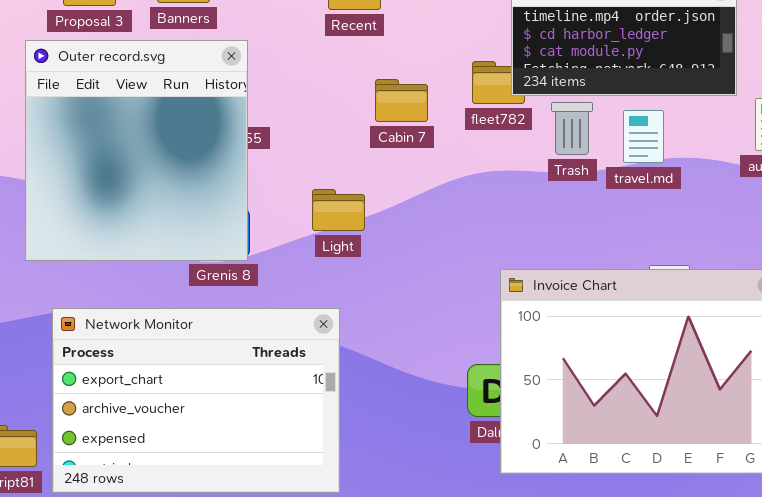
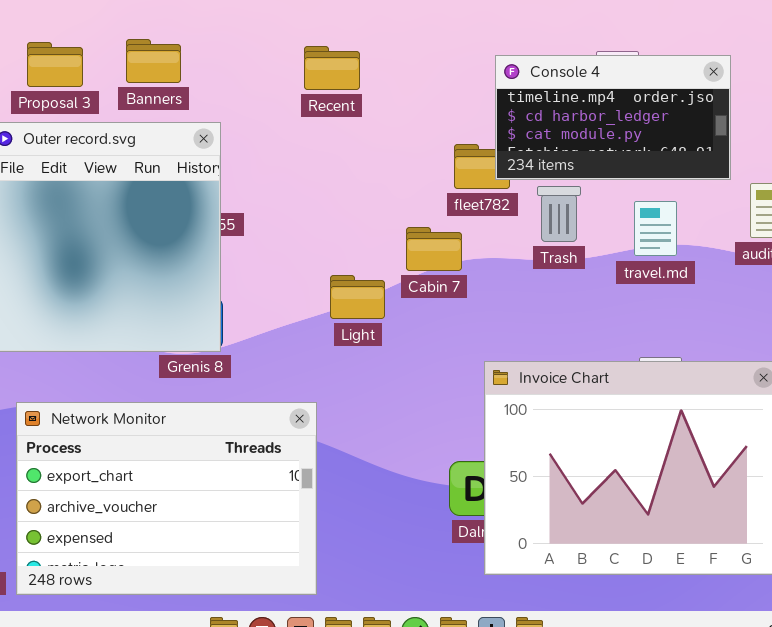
Cabin 7: [375,79,428,122] -> [406,227,462,271], moved
travel.md: [623,110,664,163] -> [634,201,677,256], moved
Light: [312,189,365,231] -> [330,275,385,319], moved

